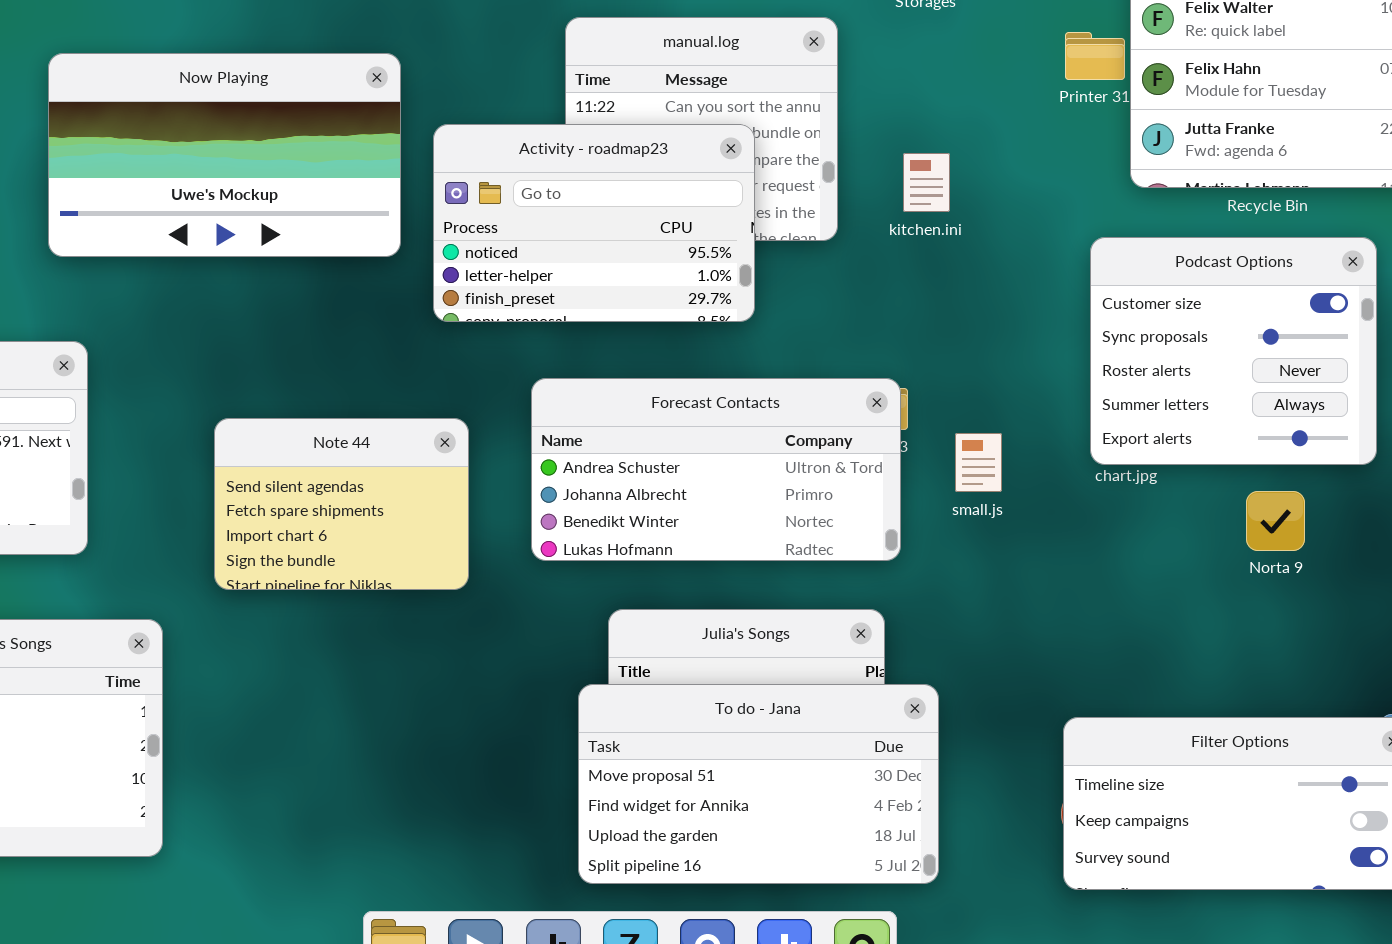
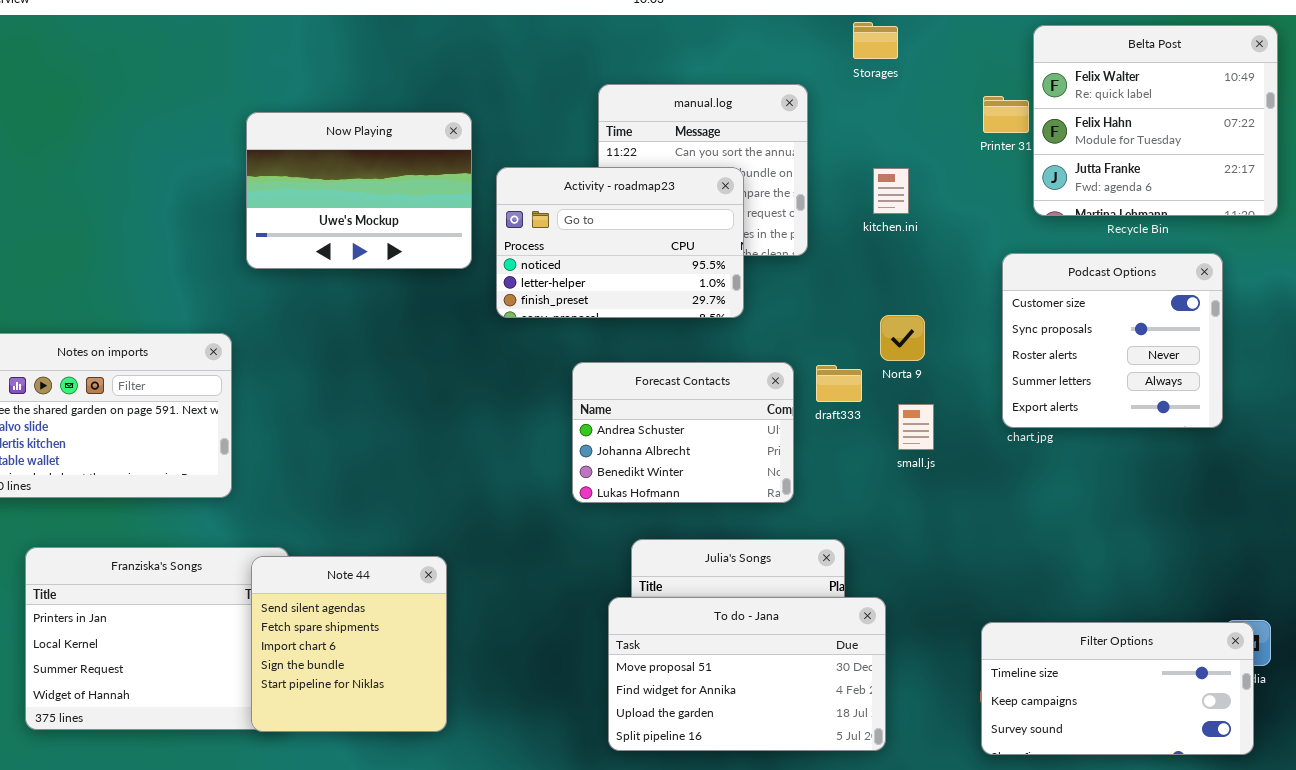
Now Playing: [48,53,401,257] -> [246,112,472,269], resized
kitchen.ini: [903,153,950,212] -> [873,168,909,214], moved
Forecast Contacts: [531,378,901,561] -> [572,362,794,503], resized
Note 44: [214,418,469,590] -> [251,556,447,732], moved, resized
Norta 9: [1246,491,1305,551] -> [880,315,925,361], moved

